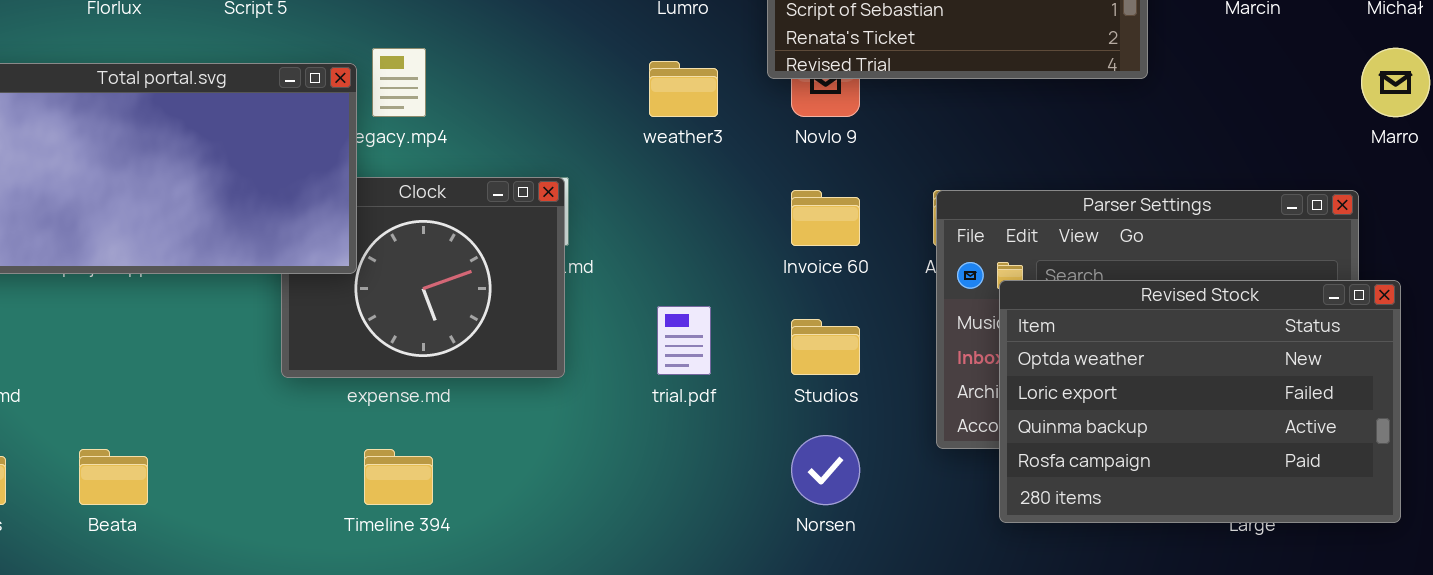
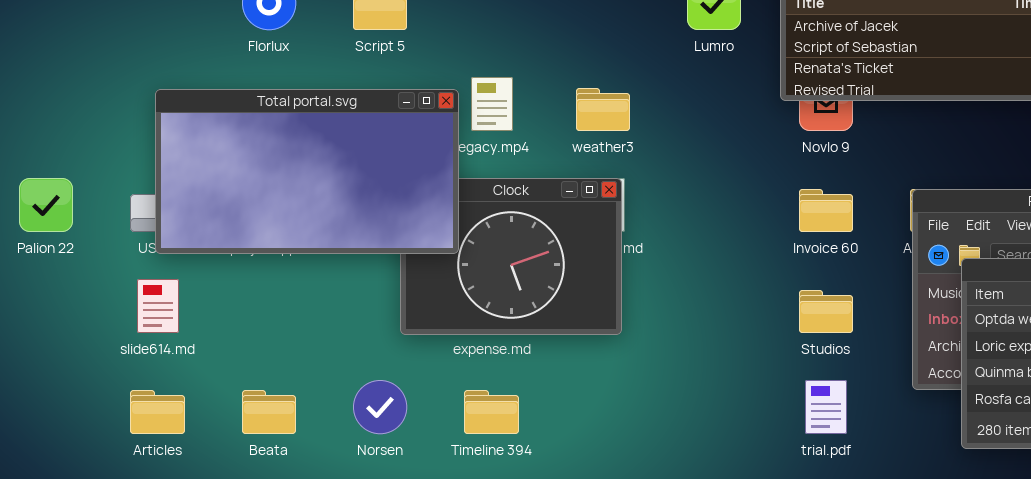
weather3: [649,61,718,117] -> [576,88,630,131], moved
trial.pdf: [657,306,711,375] -> [805,380,847,434], moved
Norsen: [791,435,860,505] -> [353,380,407,434], moved

